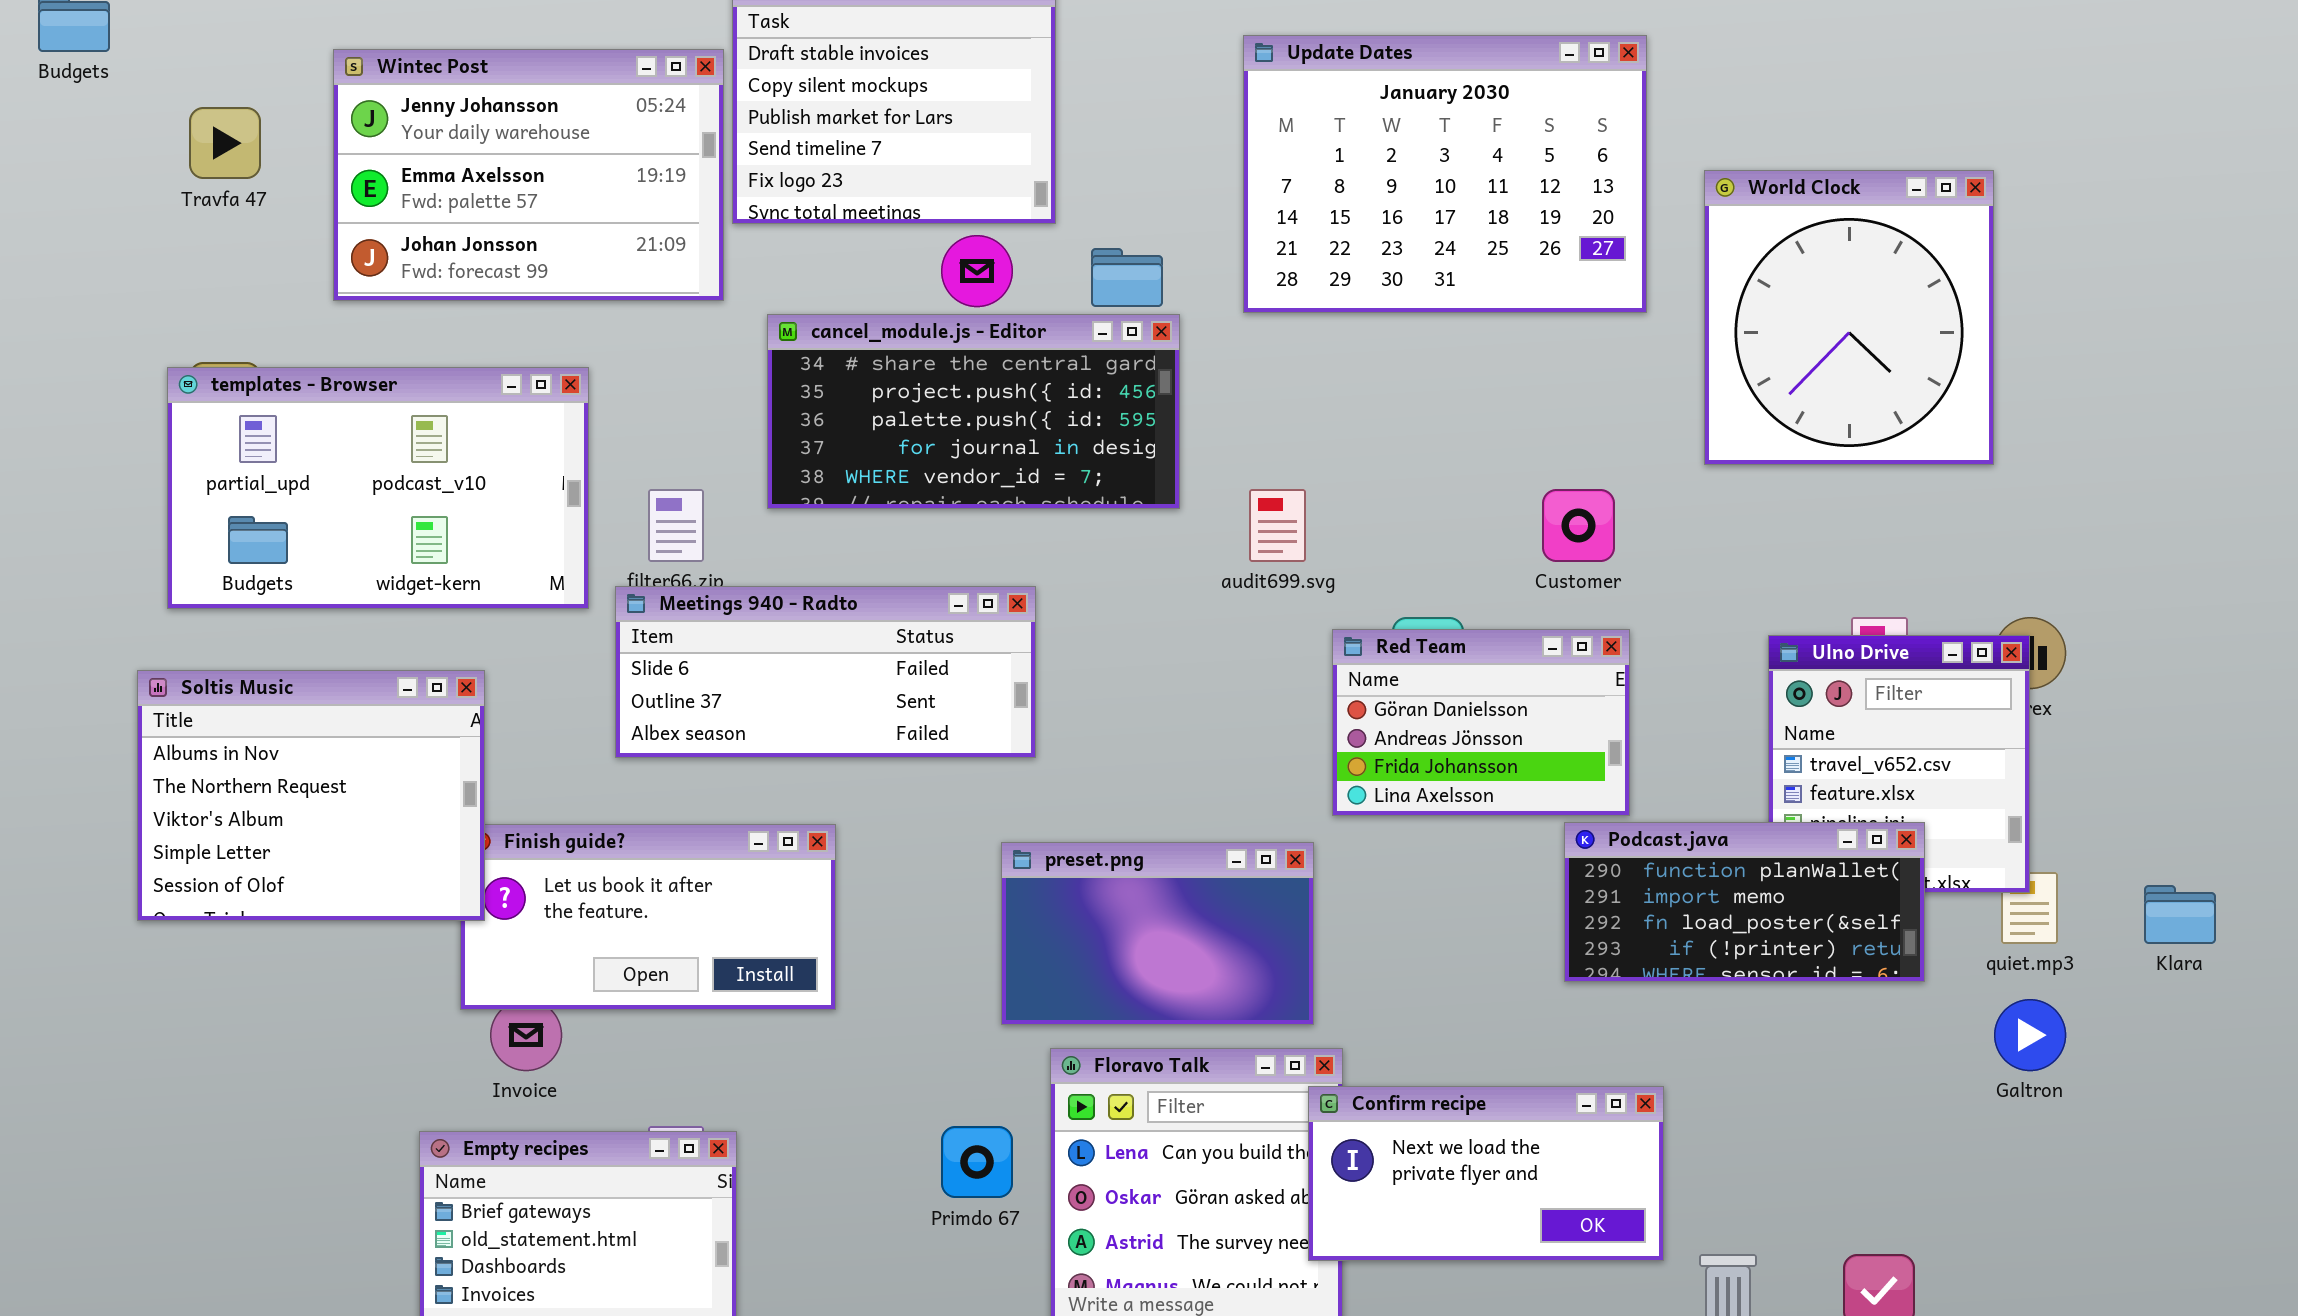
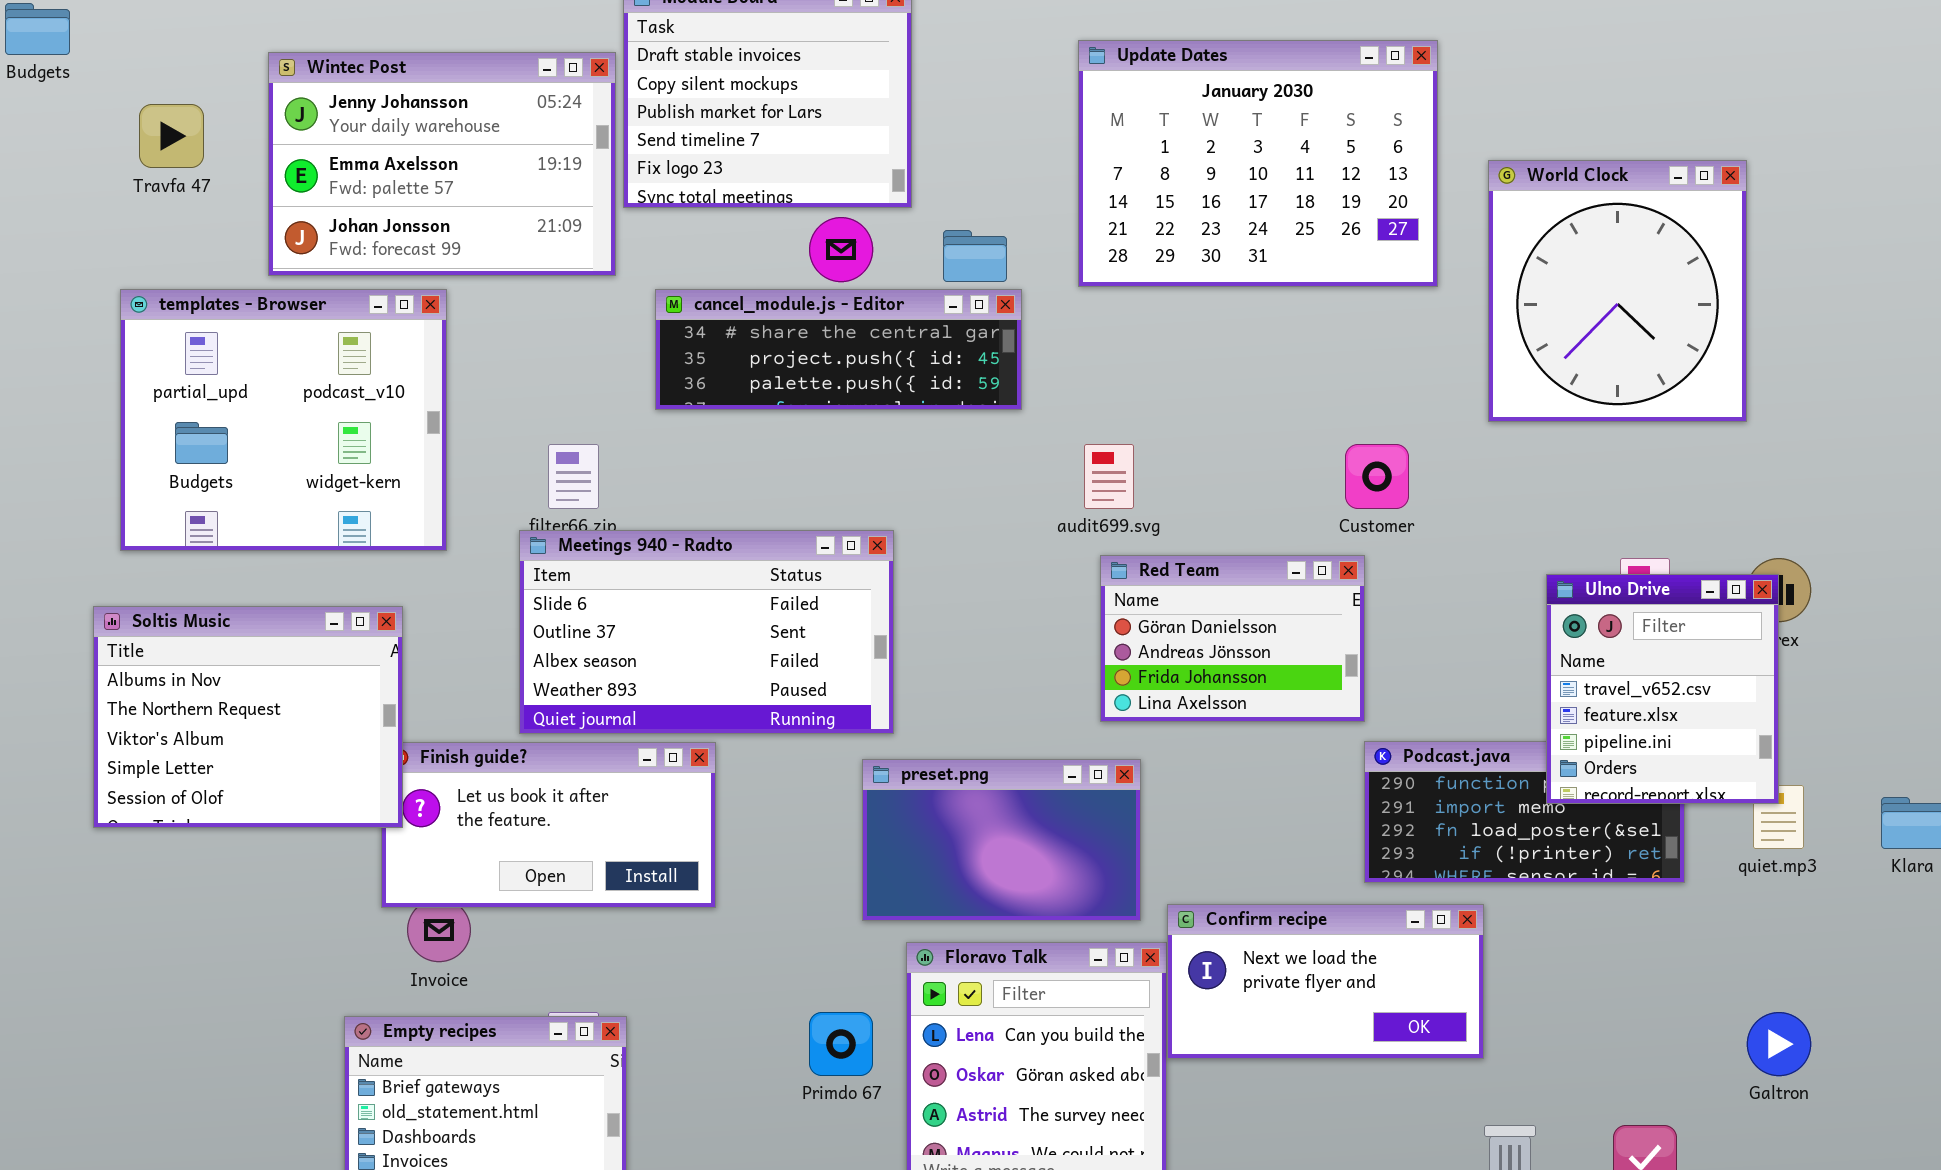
cancel_module.js - Editor: [767,314,1180,509] -> [655,289,1022,410], resized
templates - Browser: [167,367,589,609] -> [120,289,447,551], resized
Meetings 940 - Radto: [615,586,1036,758] -> [519,530,894,734], resized
Red Team: [1332,629,1630,816] -> [1100,555,1365,722], moved
Ulno Drive: [1768,635,2030,893] -> [1546,574,1779,804], raised
Galtron: [1994,999,2066,1071] -> [1747,1012,1811,1076], moved
Confirm recipe: [1308,1086,1664,1261] -> [1167,904,1484,1059], moved

